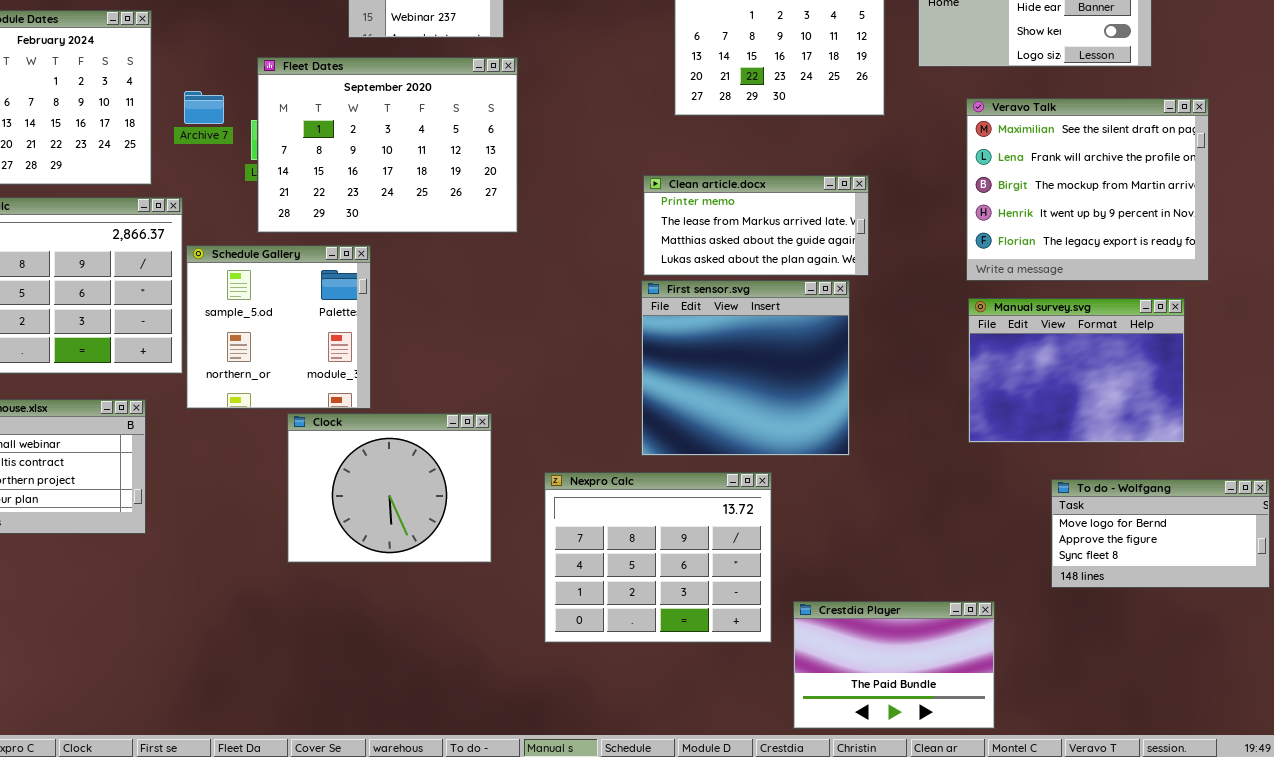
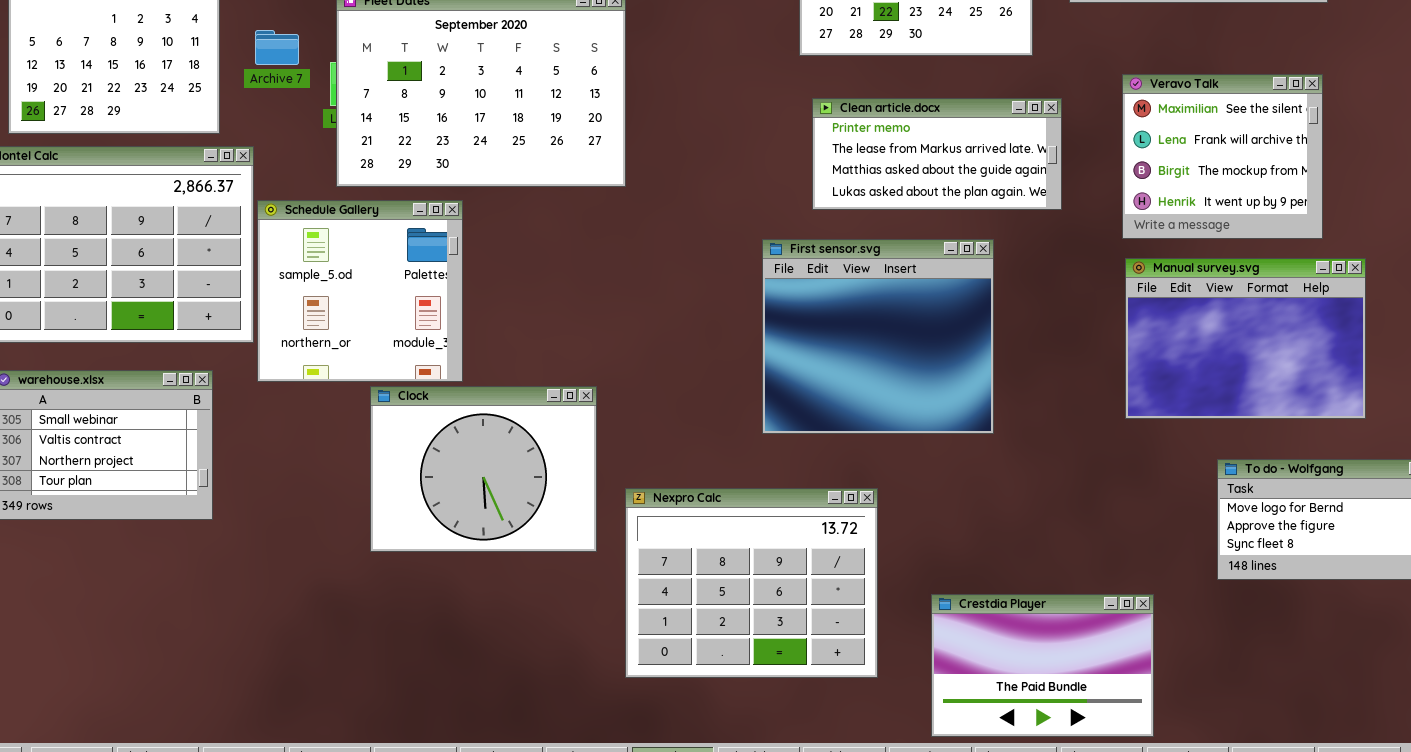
Veravo Talk: [966,98,1209,281] -> [1122,74,1323,239], resized
Clean article.docx: [643,175,869,276] -> [812,98,1062,210], moved
Nexpro Calc: [544,472,772,643] -> [625,488,878,678], moved

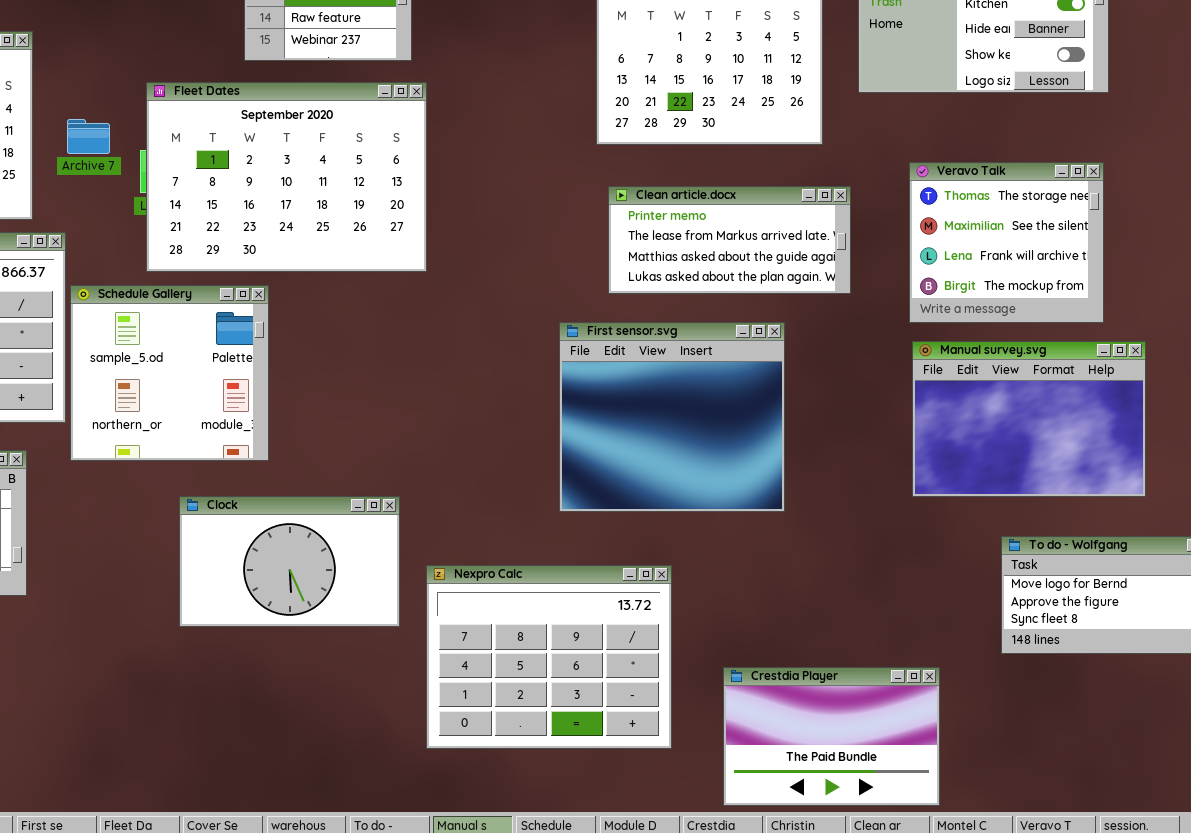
Veravo Talk: [1122,74,1323,239] -> [909,162,1104,323], scrolled up 1 row
Clock: [370,386,597,552] -> [179,496,400,627], resized

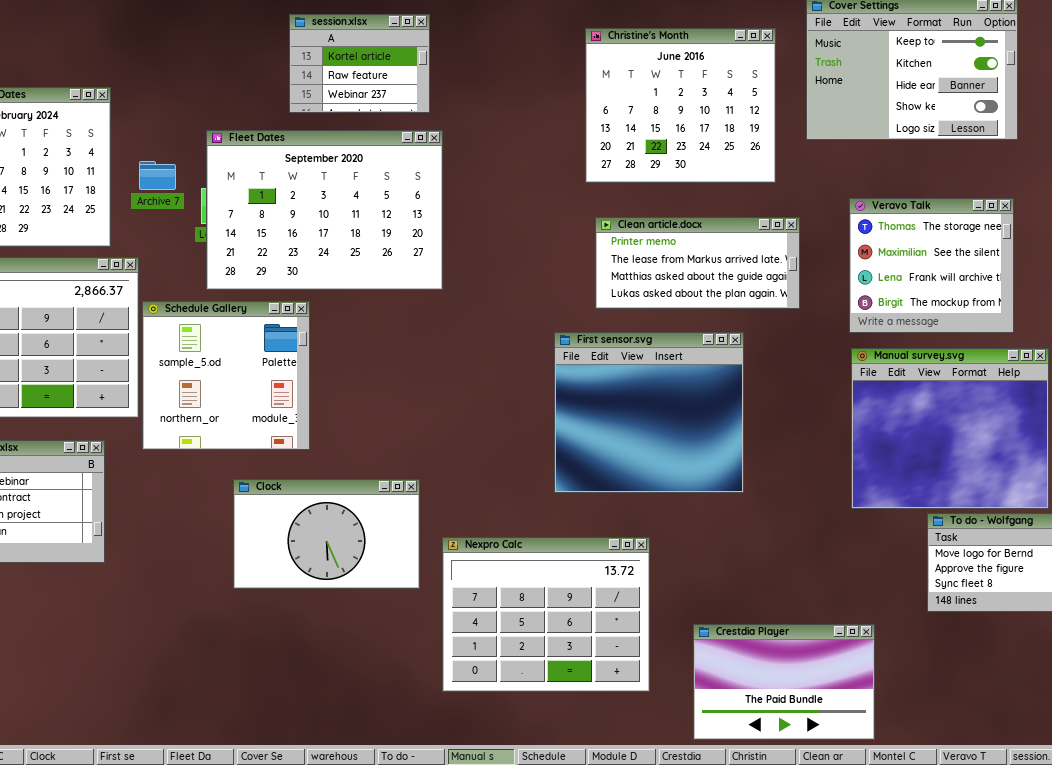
Manual survey.svg: [912,341,1146,497] -> [851,348,1049,509], resized

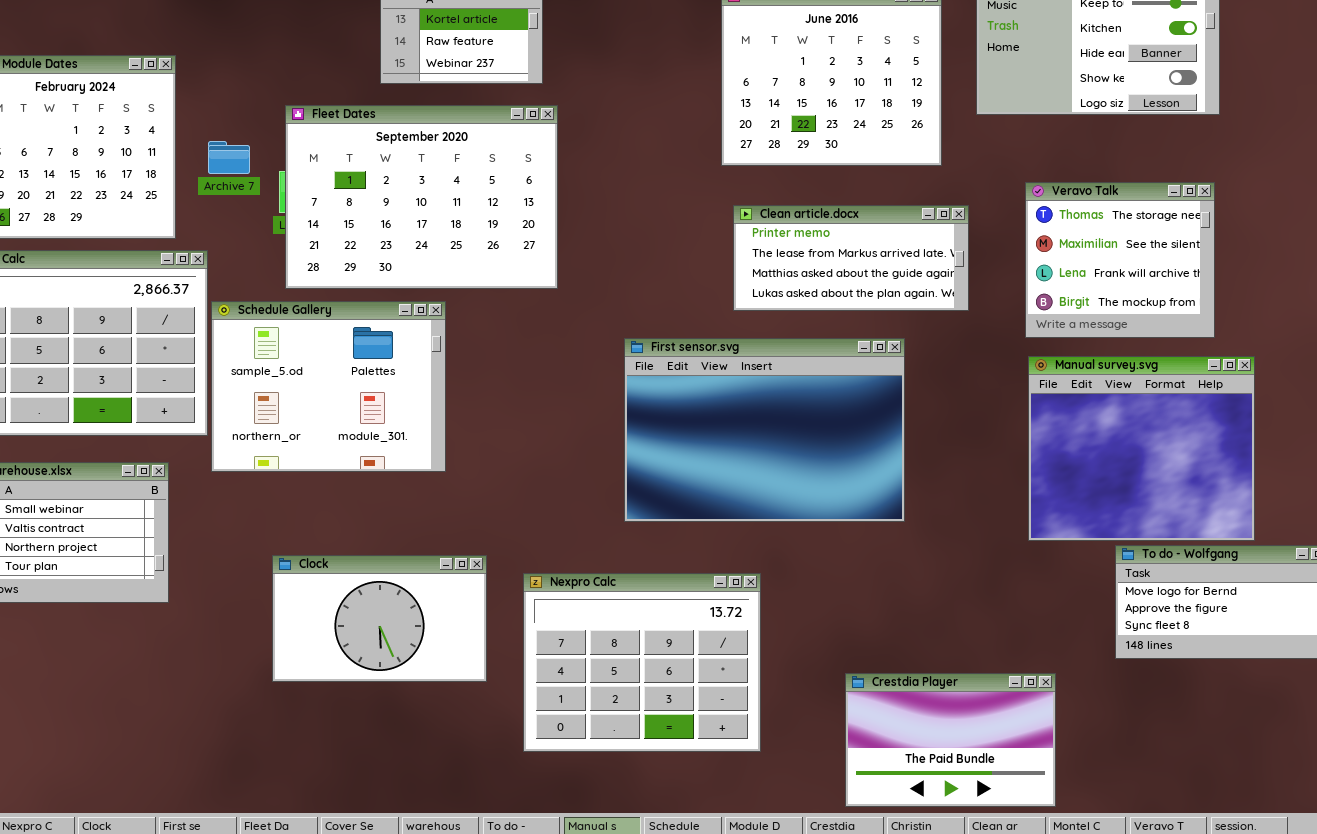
Schedule Gallery: [142,301,310,450] -> [211,301,446,472], resized
First sensor.svg: [554,332,744,493] -> [624,338,905,522], resized
Clock: [233,479,420,589] -> [272,555,487,682], moved
Nexpro Calc: [442,537,650,692] -> [523,573,761,752], moved

